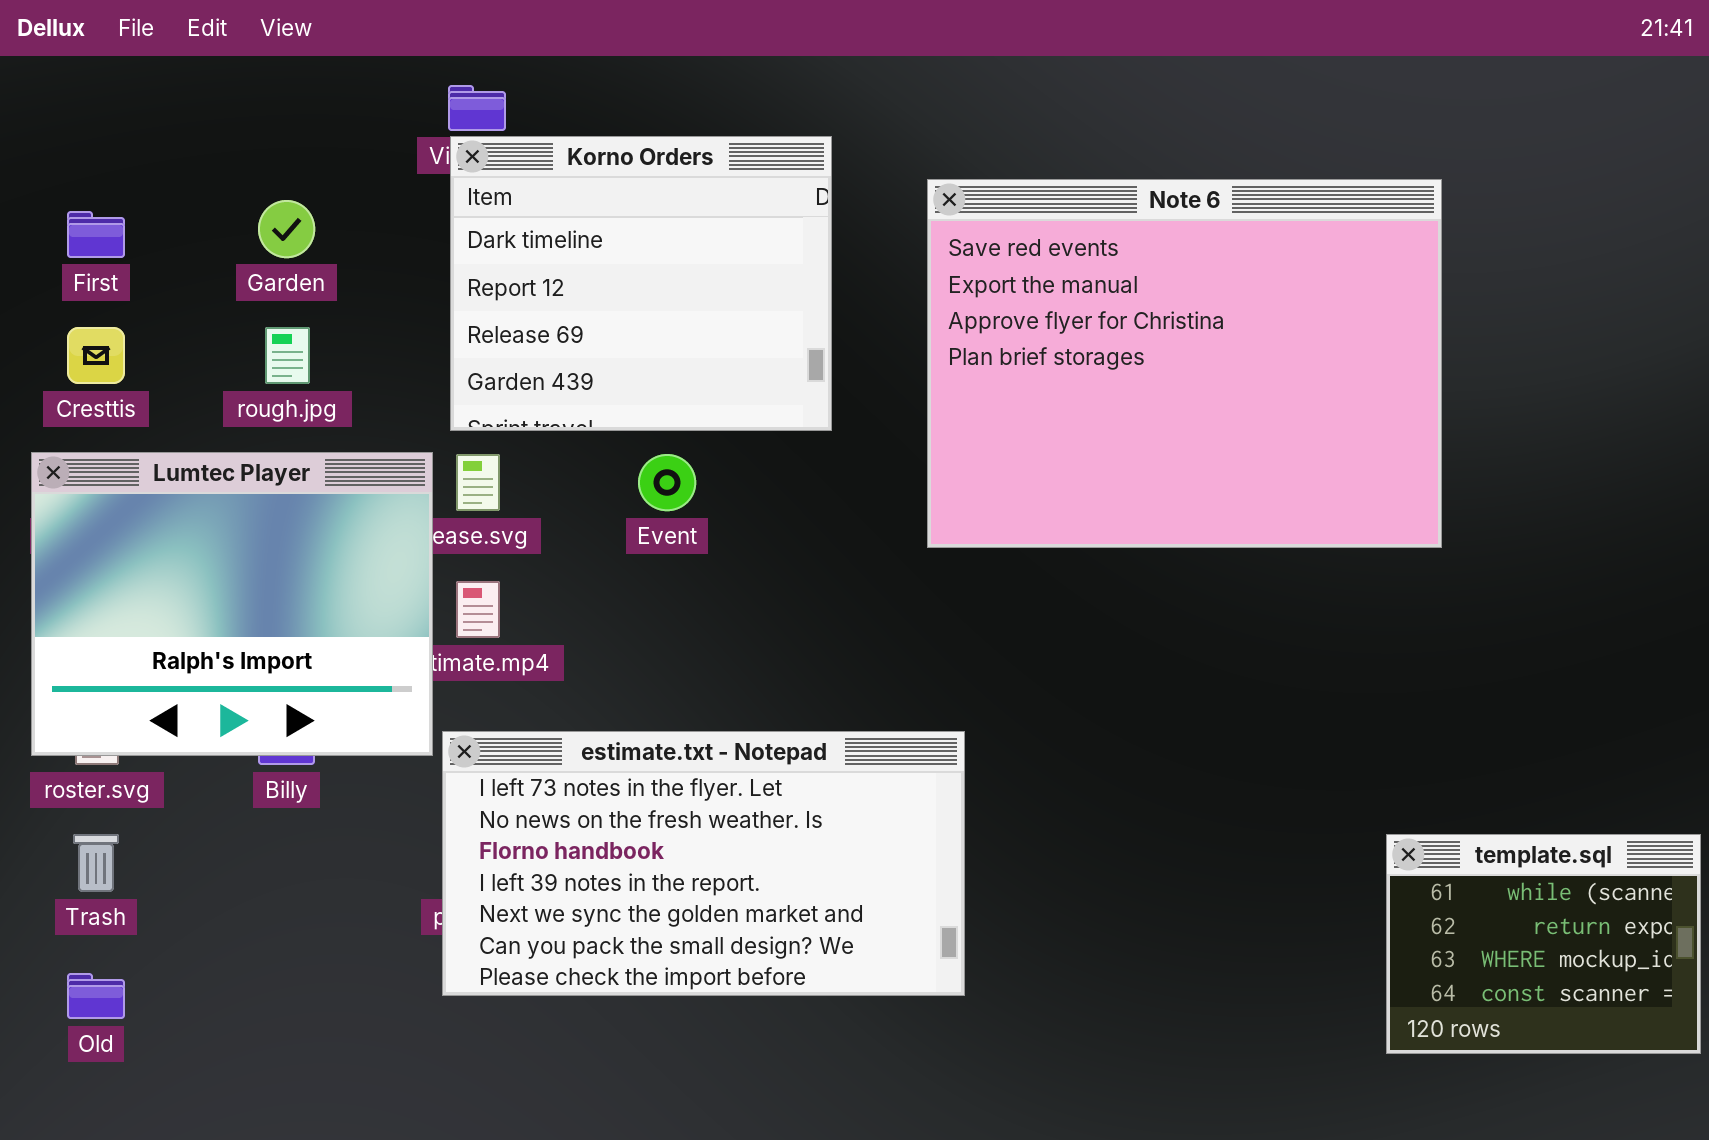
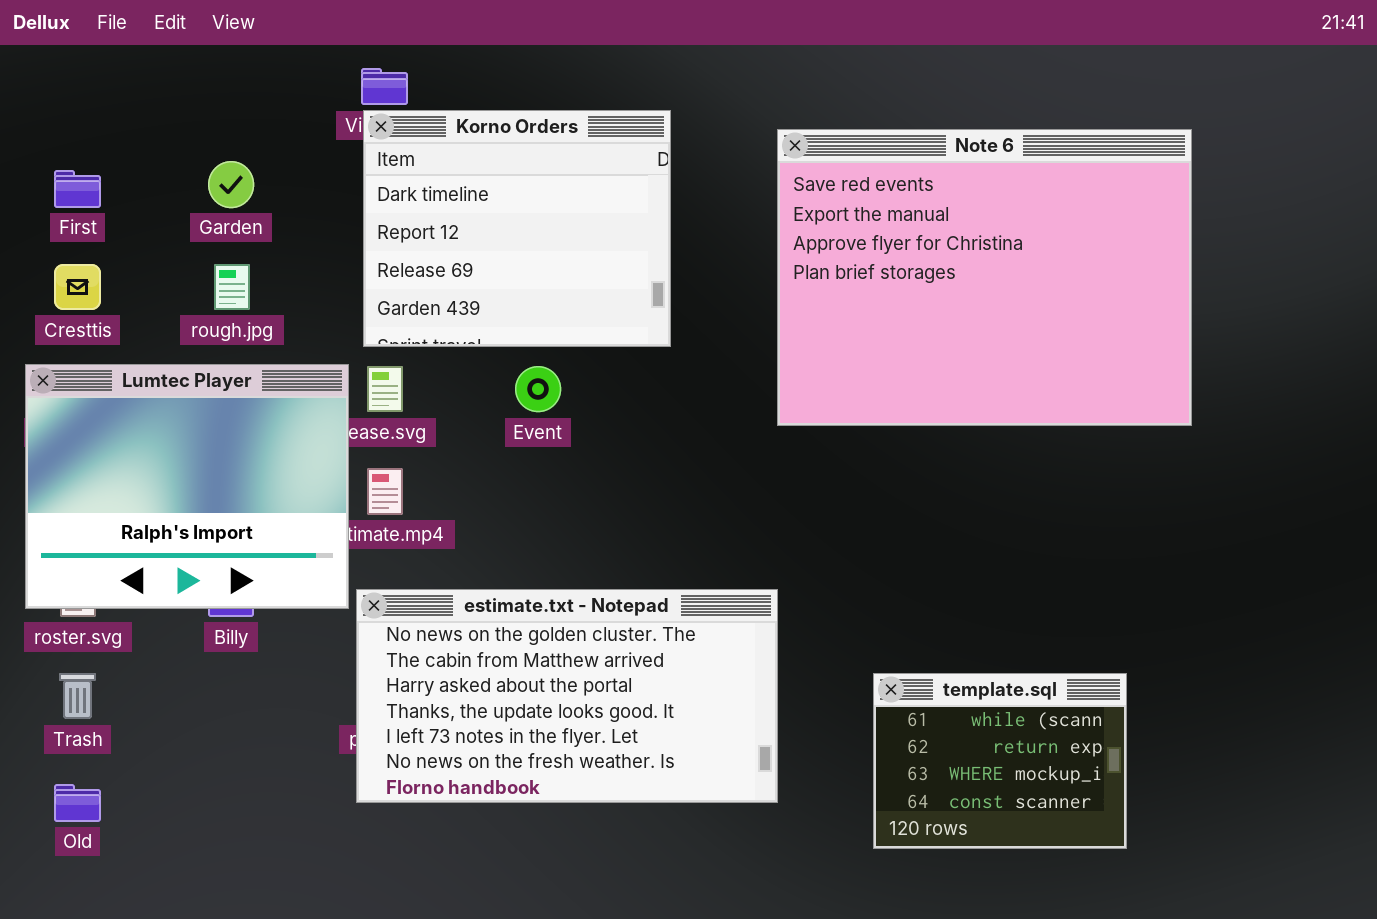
Note 6: [927,179,1442,548] -> [777,129,1192,426], moved
estimate.txt - Notepad: [442,731,965,996] -> [356,589,778,803], scrolled up 4 rows
template.sql: [1386,834,1701,1054] -> [873,673,1127,849], moved

